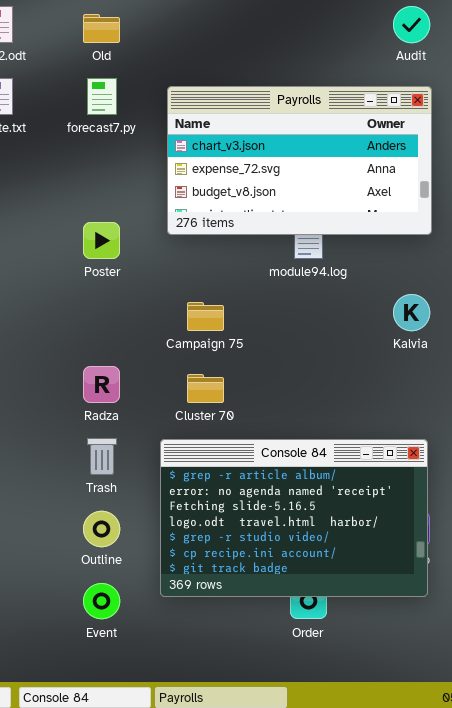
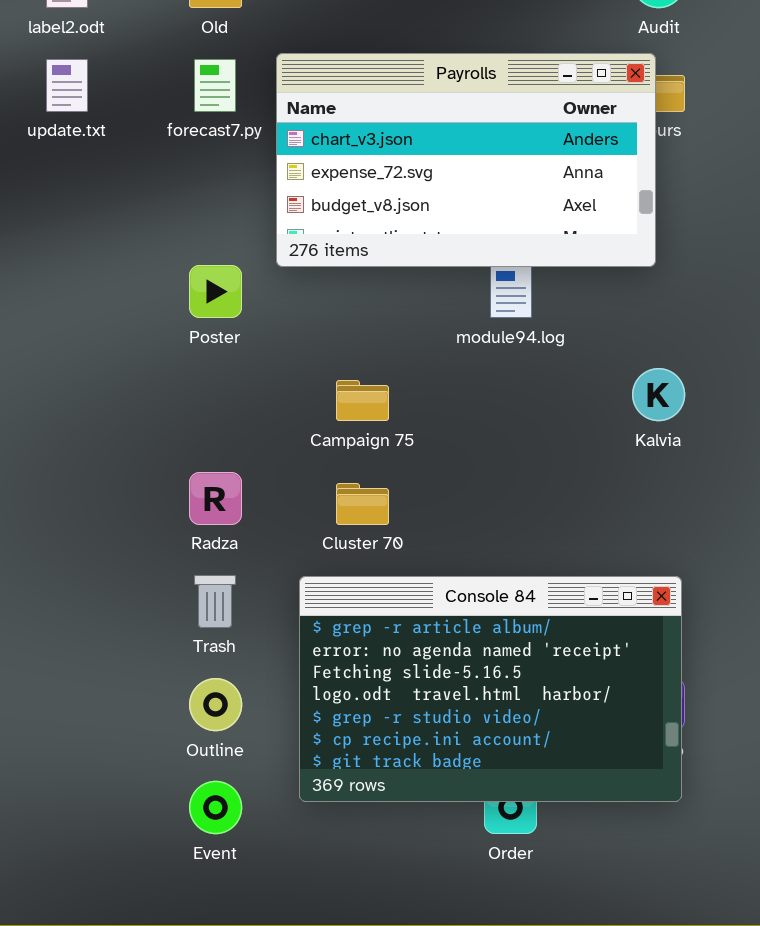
Payrolls: [167,86,432,235] -> [276,53,656,267], moved

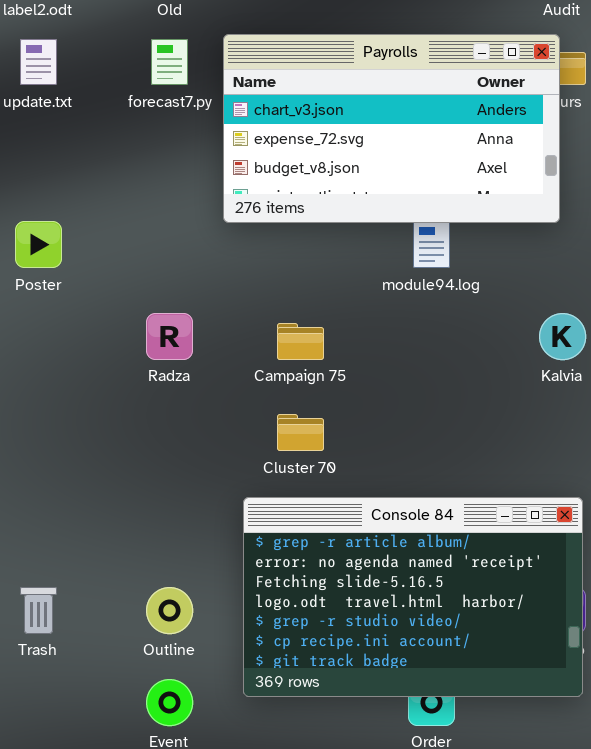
Poster: [189,265,242,318] -> [15,221,62,268], moved
Radza: [189,472,242,525] -> [146,313,193,360], moved
Trash: [194,575,236,628] -> [20,587,57,634], moved

